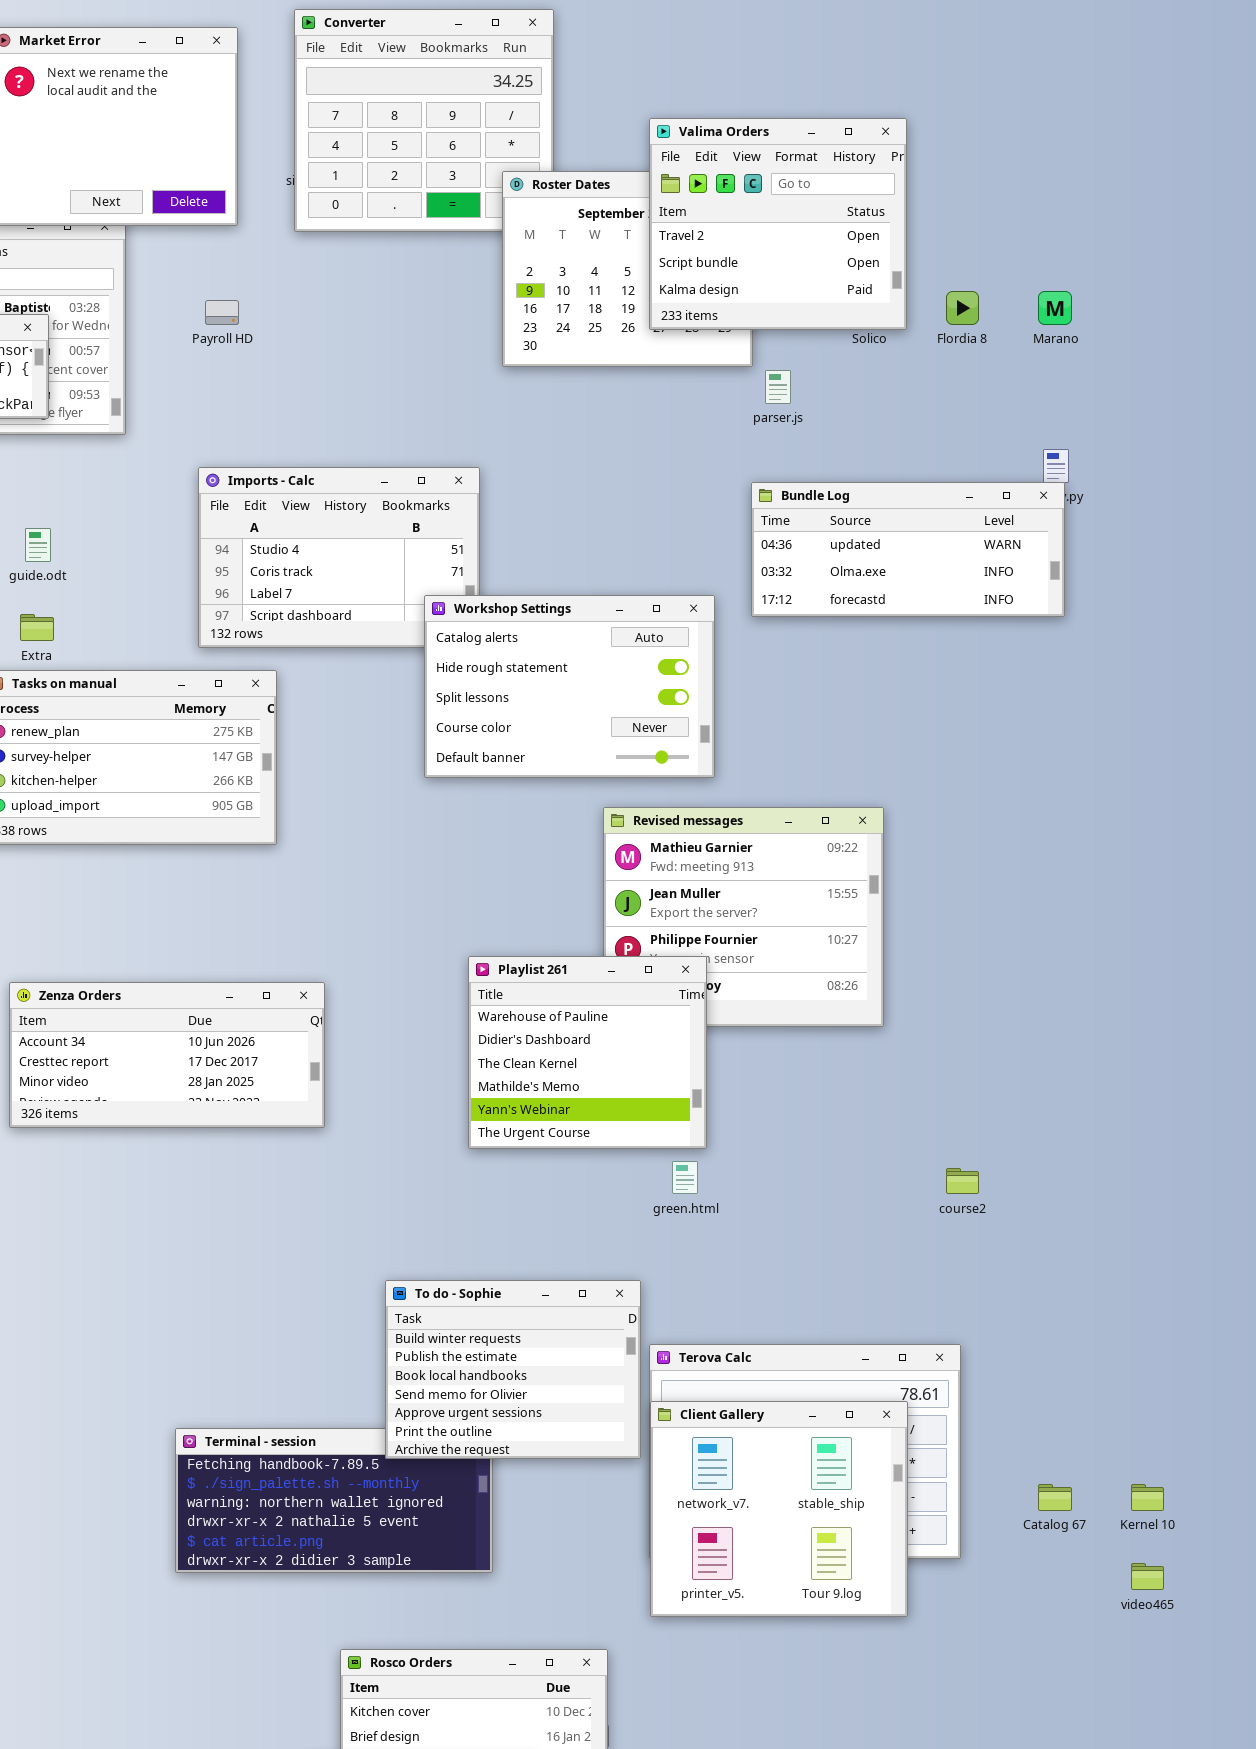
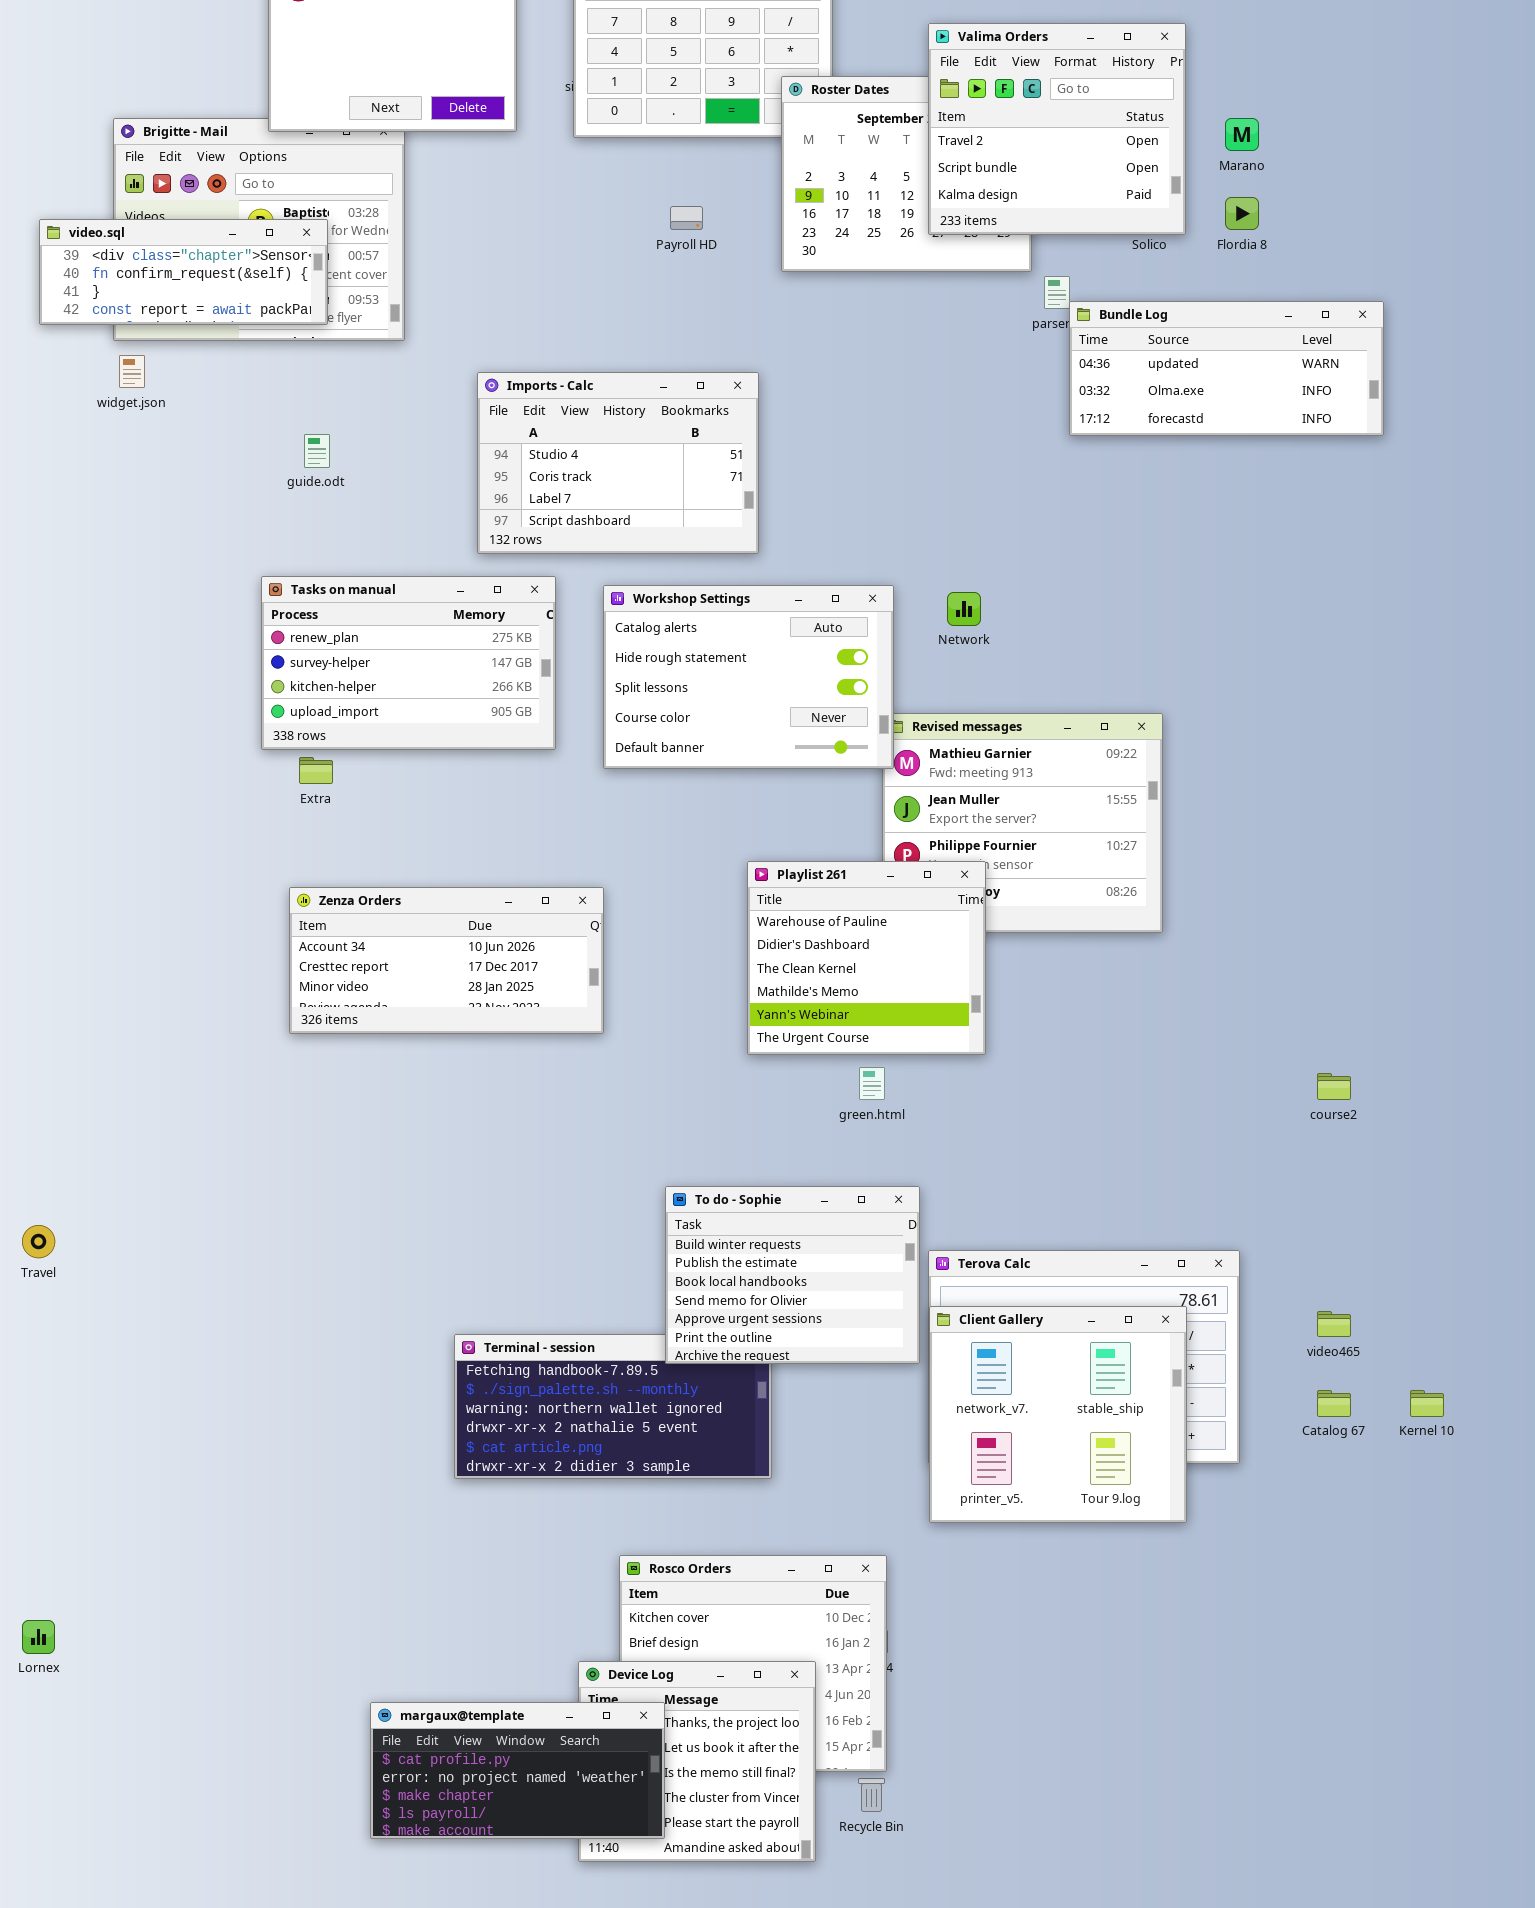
Marano: [1038,291,1072,325] -> [1225,118,1259,151], moved
Payroll HD: [205,300,239,325] -> [670,206,703,230], moved
Bundle Log: [751,482,1065,617] -> [1069,301,1384,436], moved
Workshop Settings: [424,595,715,778] -> [603,585,894,769], moved
Extra: [20,614,54,641] -> [299,757,333,784], moved
green.html: [672,1161,698,1194] -> [859,1067,885,1100], moved
course2: [946,1168,979,1194] -> [1317,1073,1351,1100], moved
video465: [1131,1563,1164,1590] -> [1317,1311,1351,1337], moved

